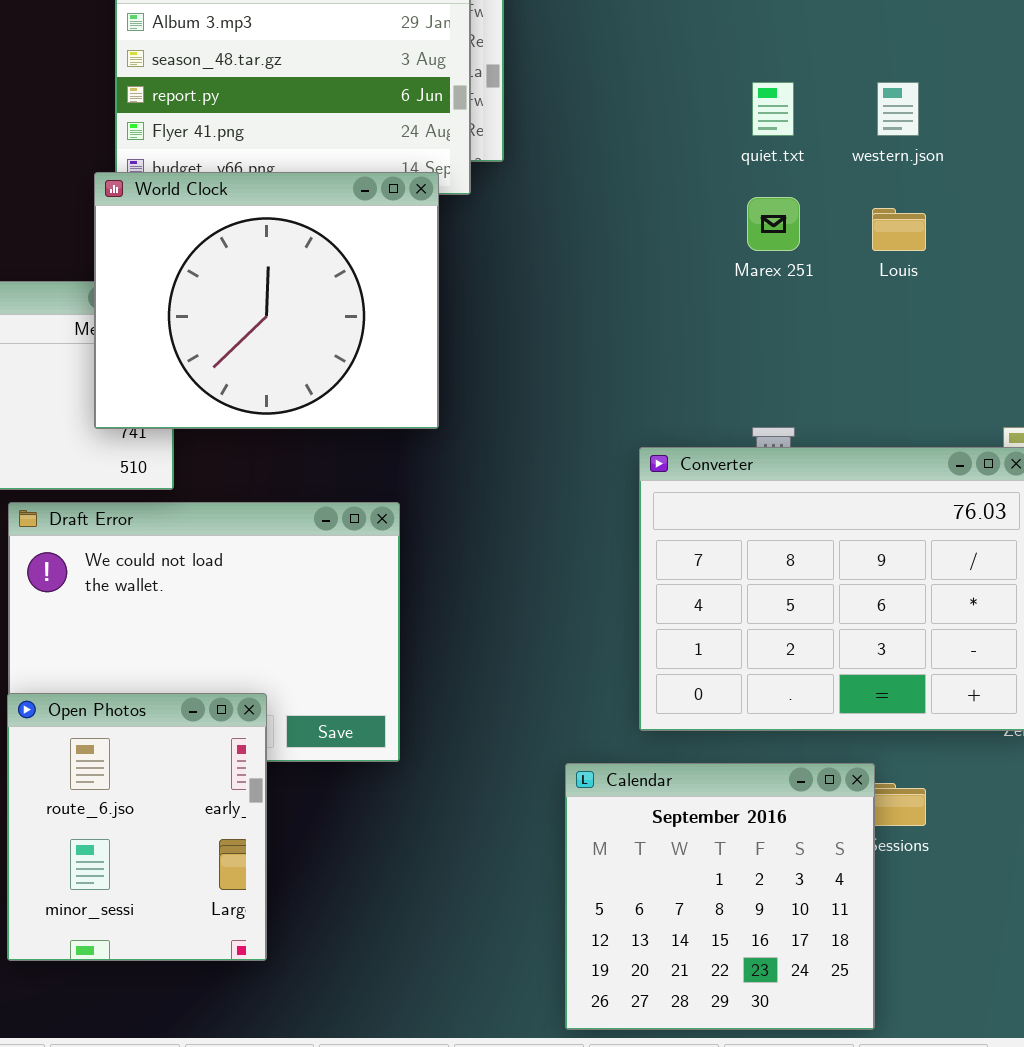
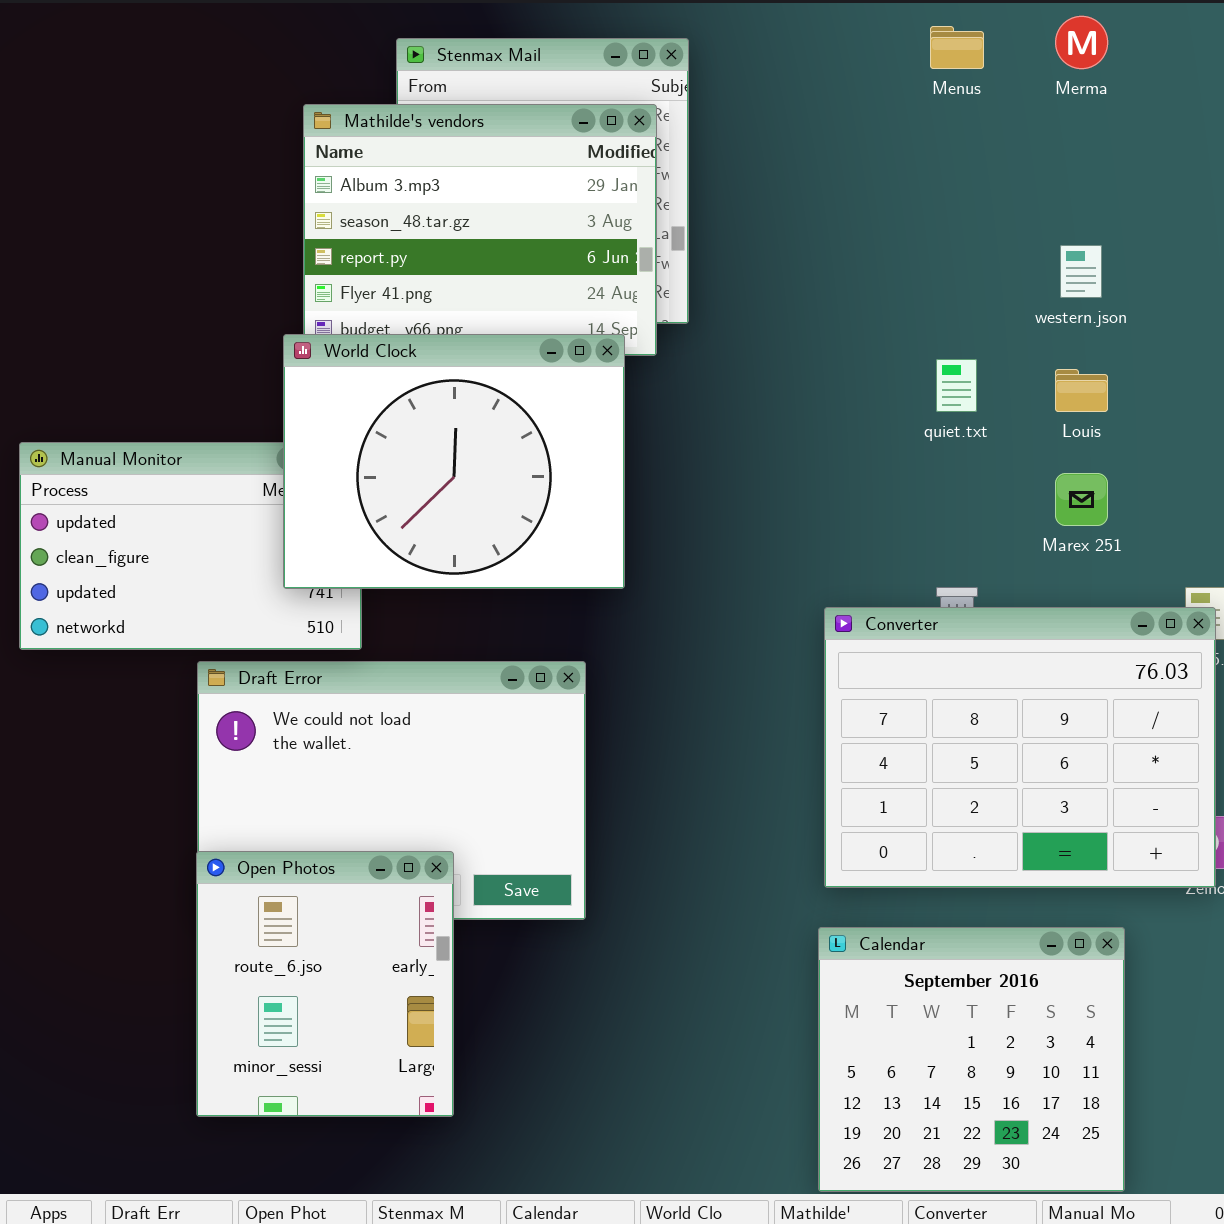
quiet.txt: [752,82,794,136] -> [936,359,977,412], moved
Marex 251: [747,197,800,251] -> [1055,473,1108,526], moved
Calendar: [565,763,875,1030] -> [818,927,1125,1192], moved

